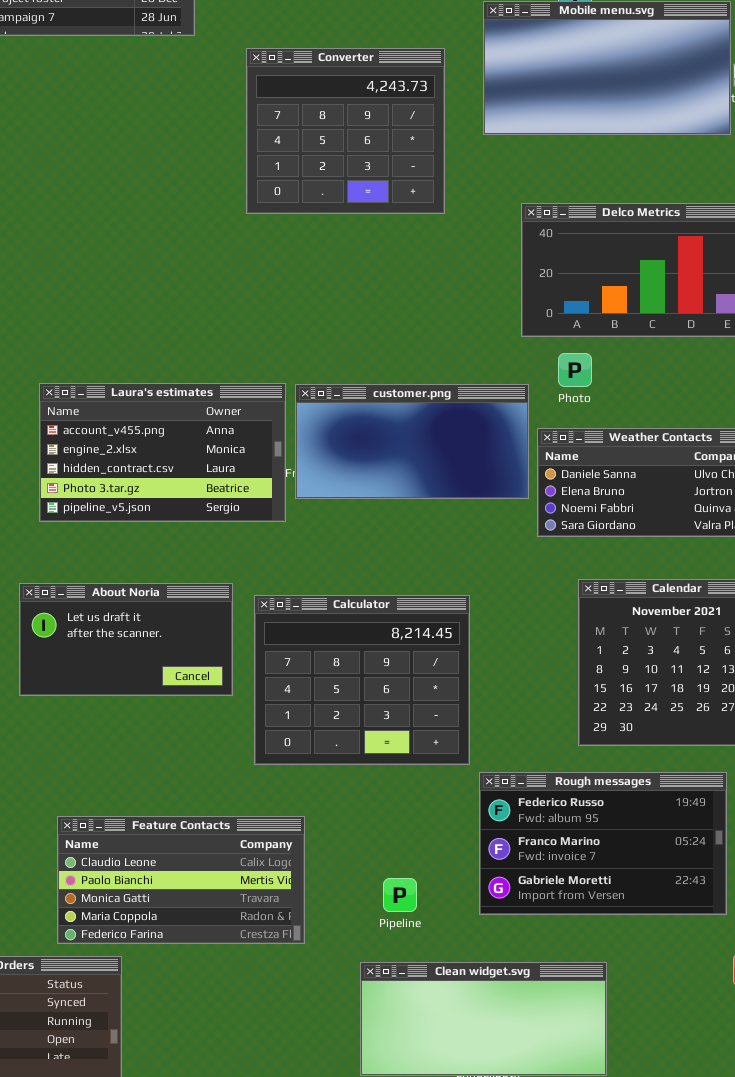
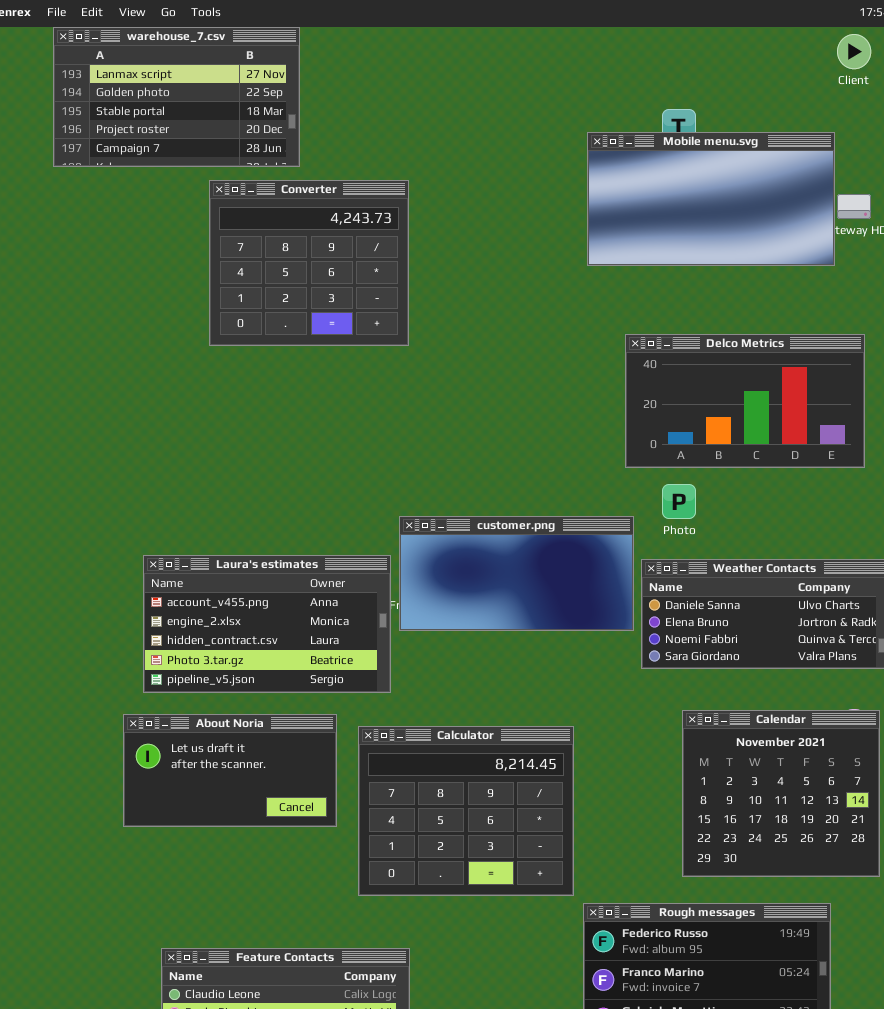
Converter: [246,48,445,214] -> [209,180,409,346], moved
Laura's estimates: [39,383,286,522] -> [143,555,391,693], moved

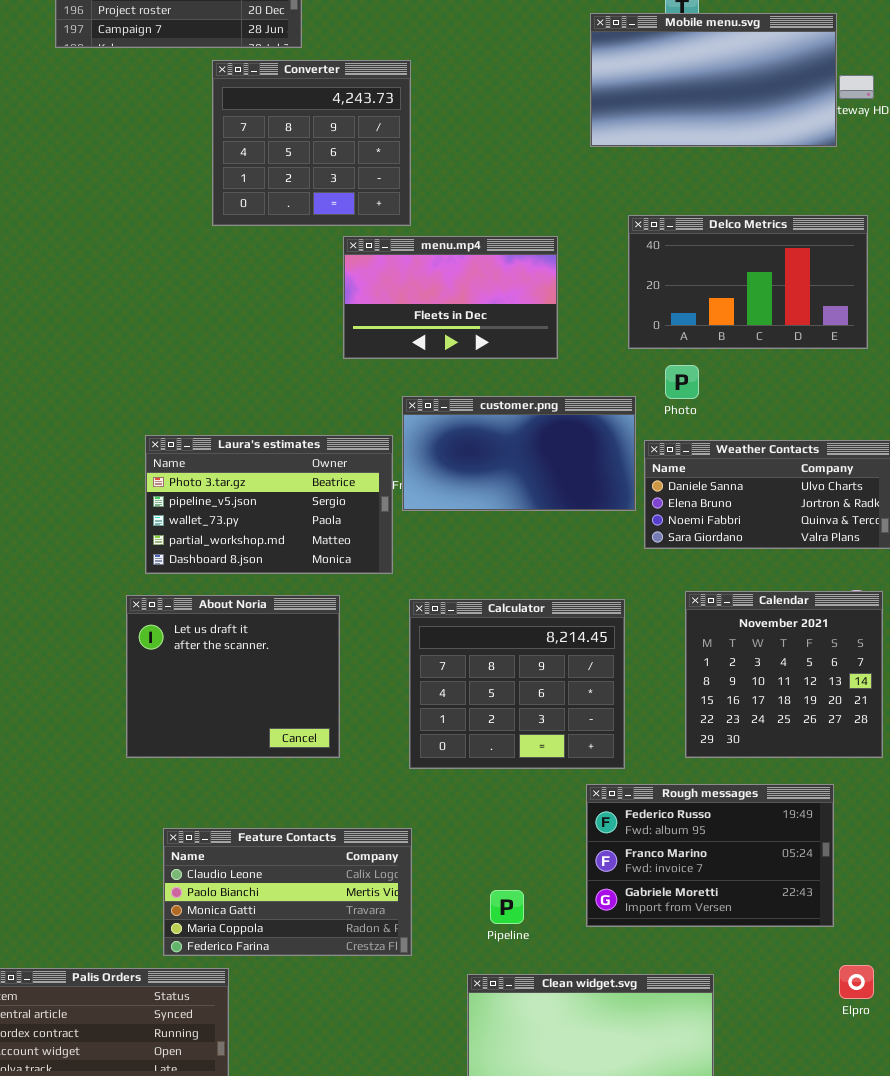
menu.mp4: none -> [343,236,558,359], opened
Laura's estimates: [143,555,391,693] -> [145,435,393,574], scrolled down 3 rows
About Noria: [123,714,337,827] -> [126,595,340,758], resized
Calculator: [358,726,574,896] -> [409,599,625,769], moved

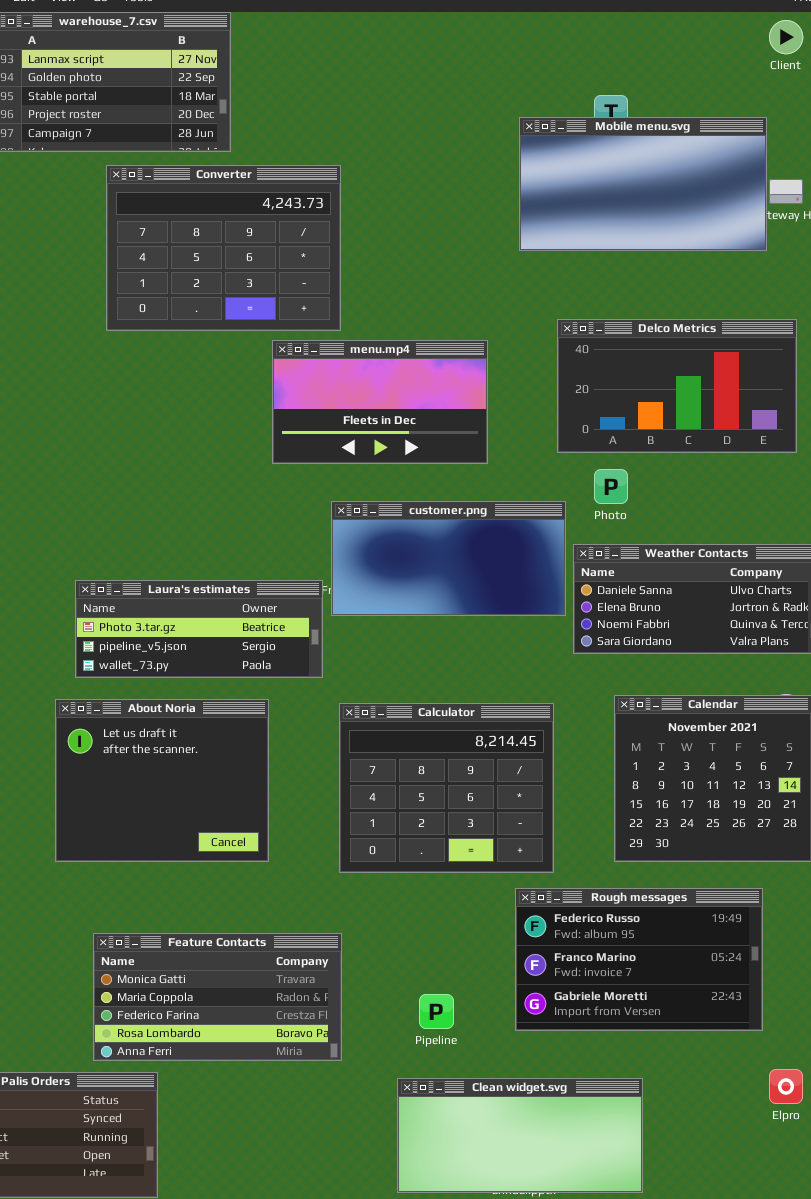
Converter: [212,60,411,226] -> [106,165,341,331], resized
Laura's estimates: [145,435,393,574] -> [75,580,323,678], resized
Feature Contacts: [163,828,412,956] -> [93,933,342,1061], scrolled down 2 rows

